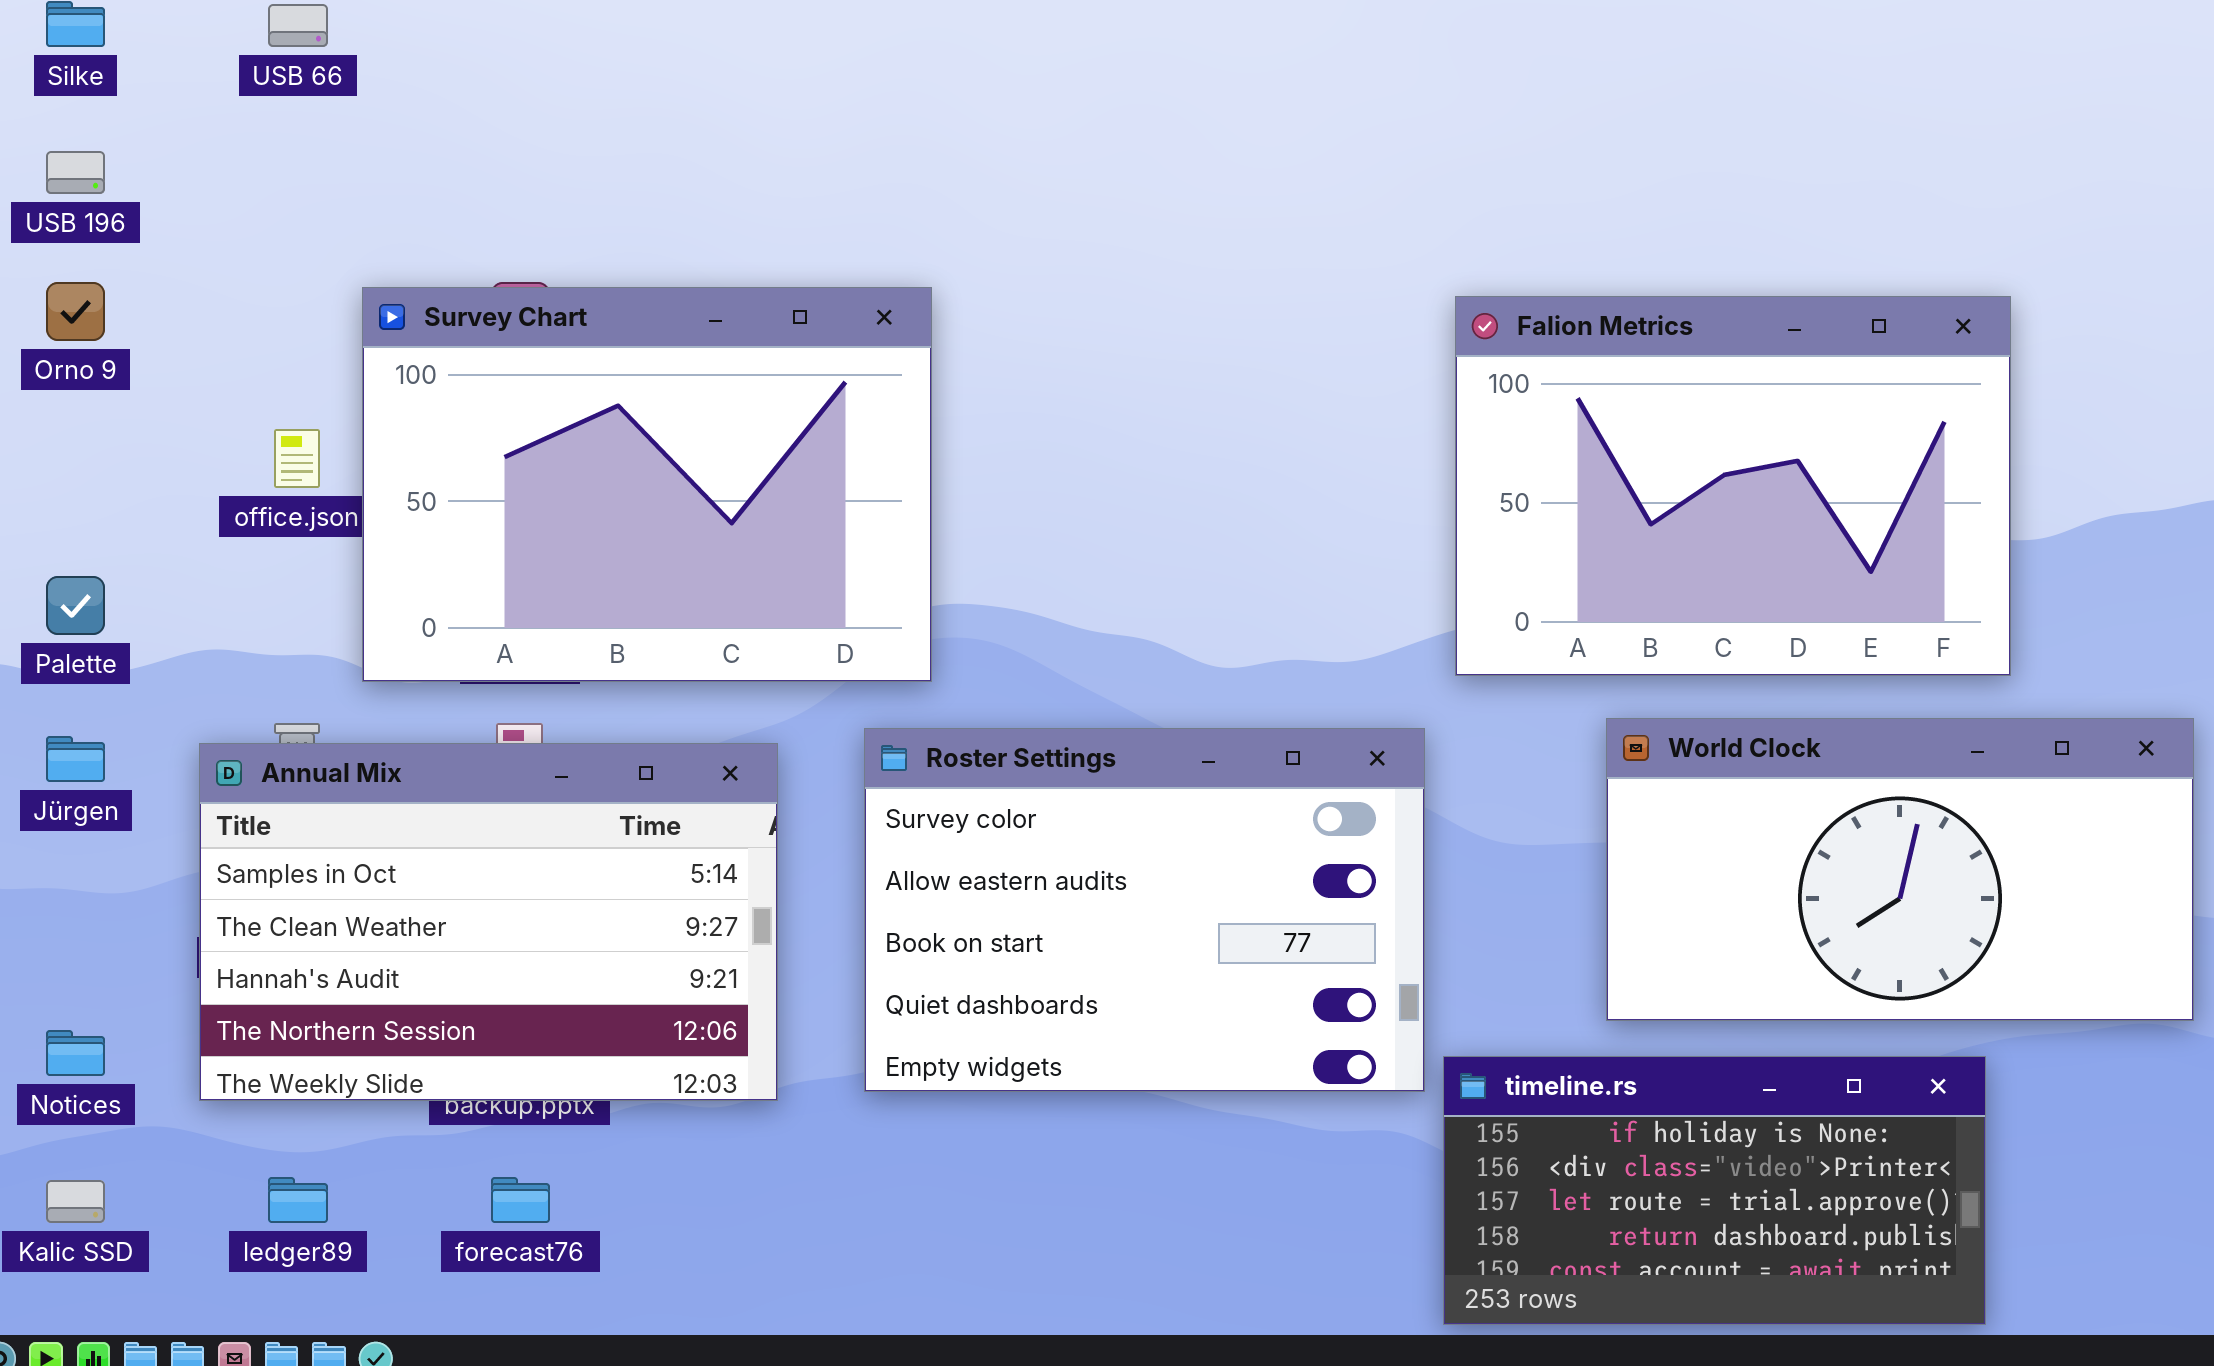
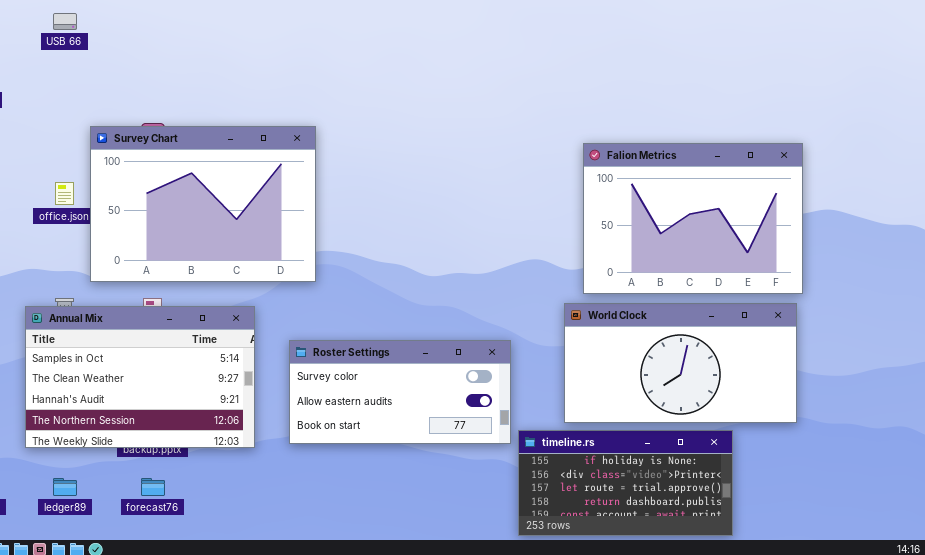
Falion Metrics: [1455,296,2011,676] -> [583,143,803,294], moved
World Clock: [1606,718,2194,1021] -> [564,303,797,423], moved
Roster Settings: [864,728,1425,1092] -> [289,340,511,444], resized

